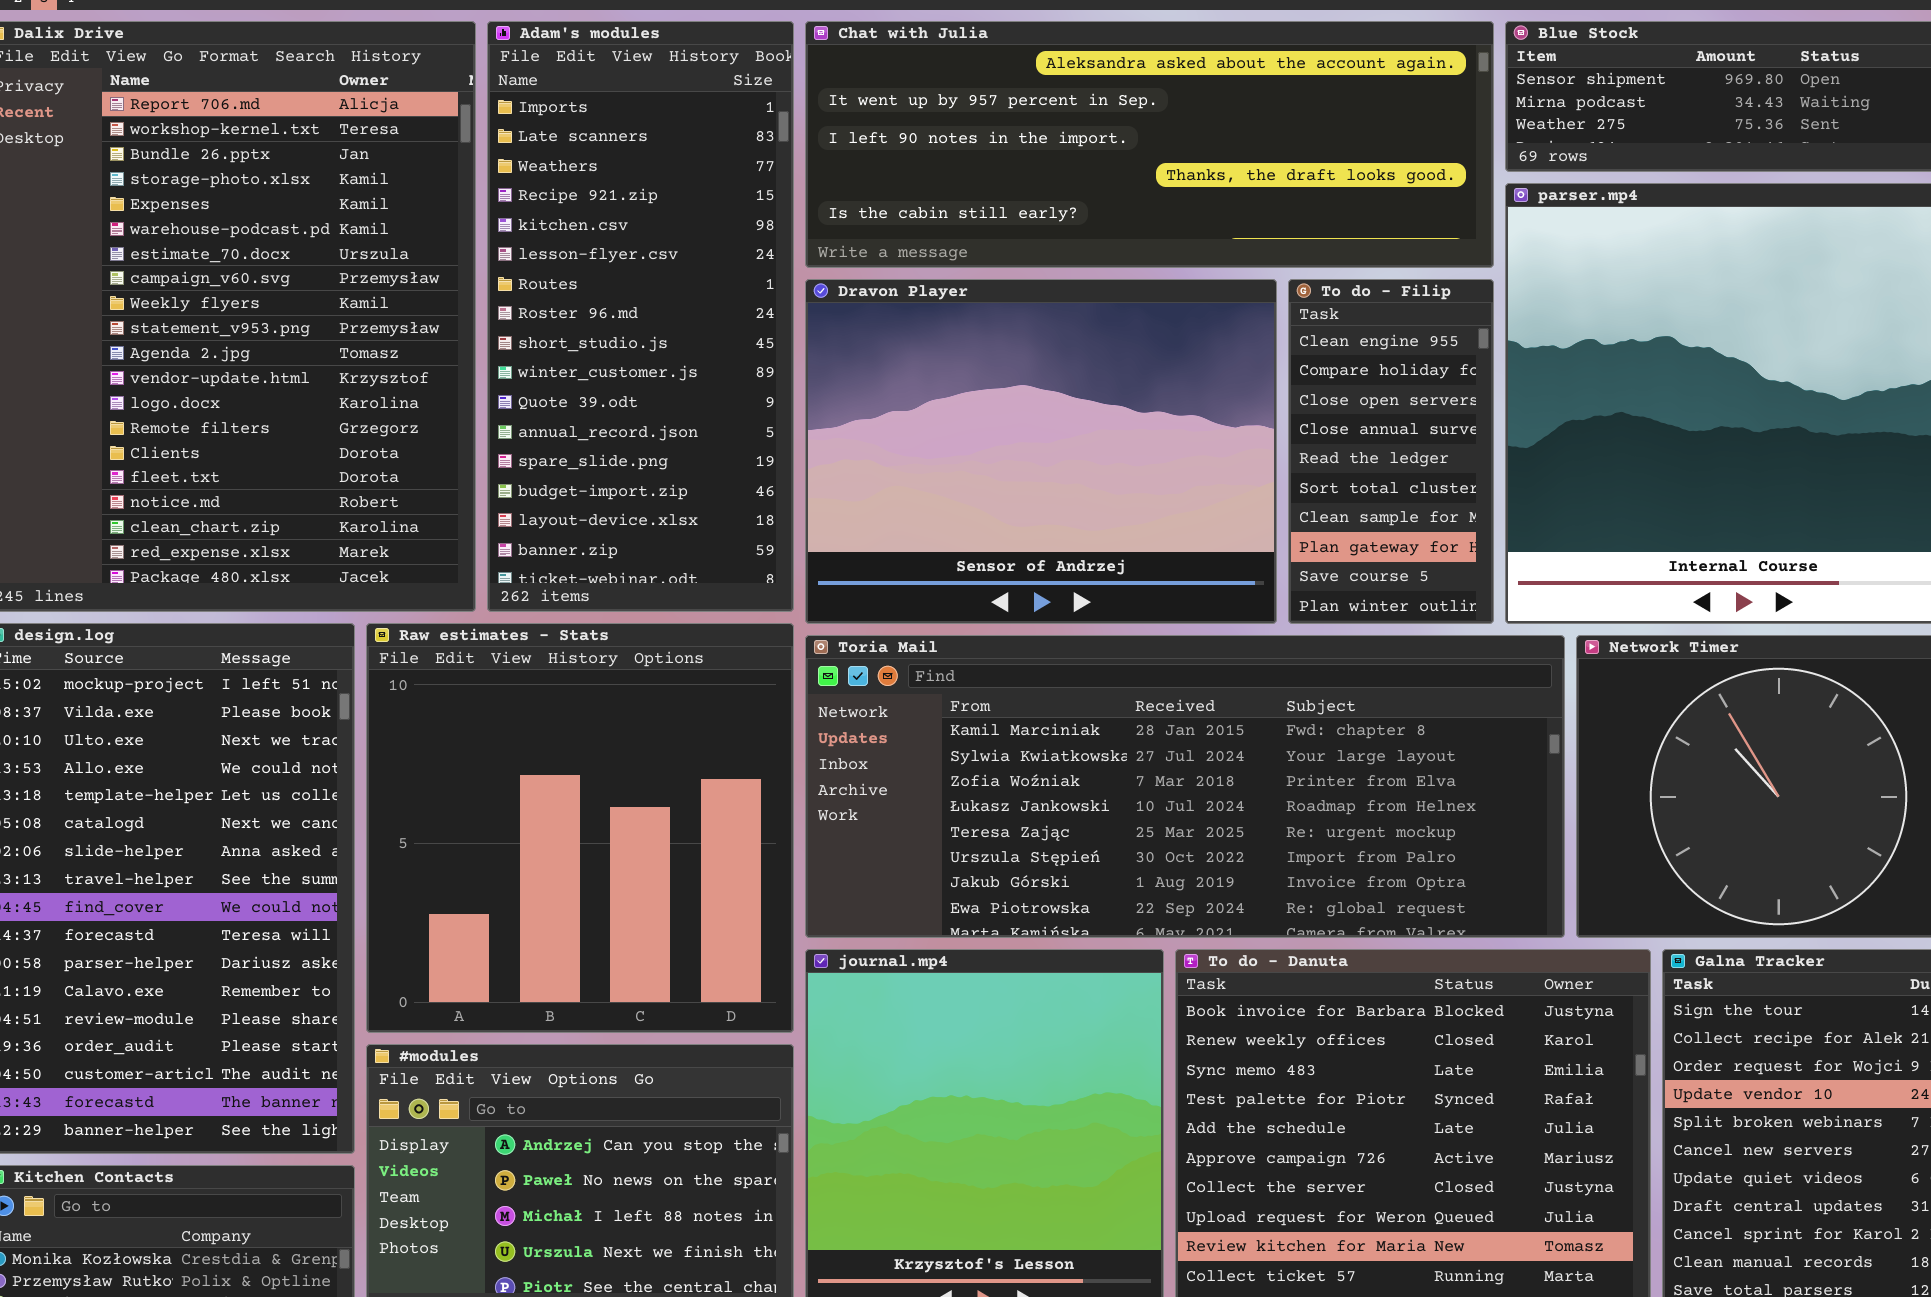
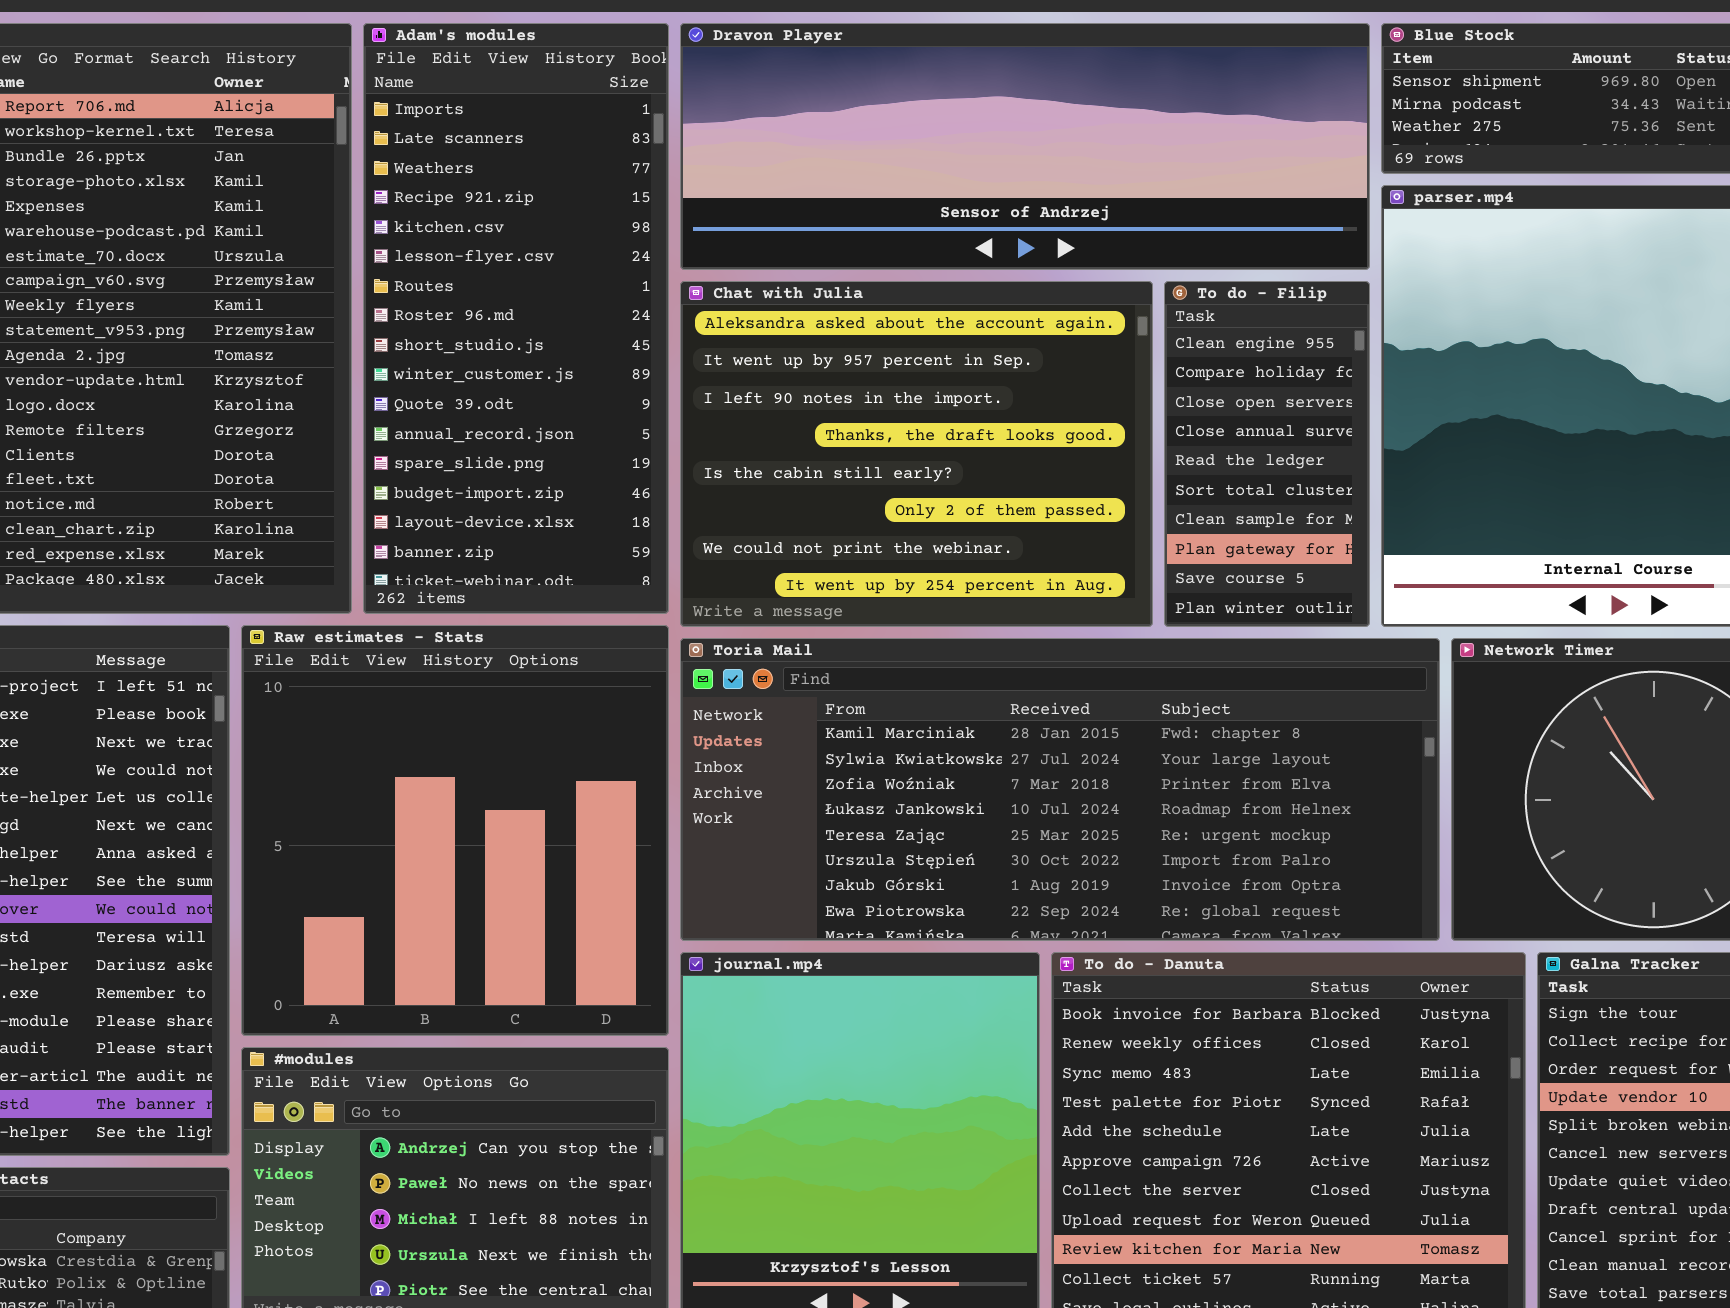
Chat with Julia: [805,21,1494,268] -> [680,281,1153,627], moved, resized
Dravon Player: [805,279,1277,624] -> [680,23,1370,270], moved, resized

